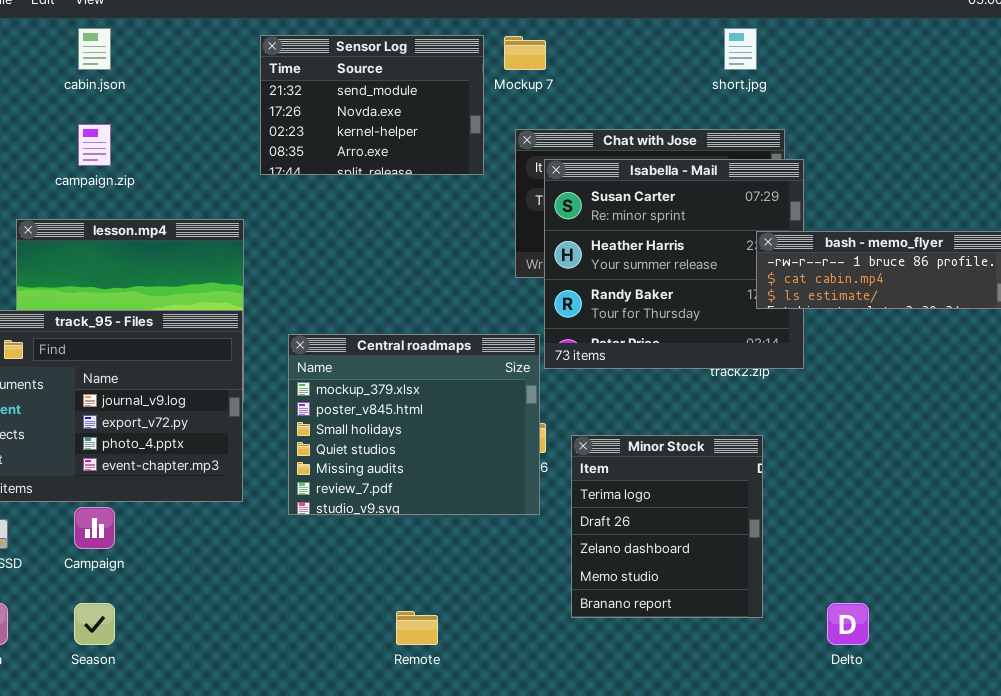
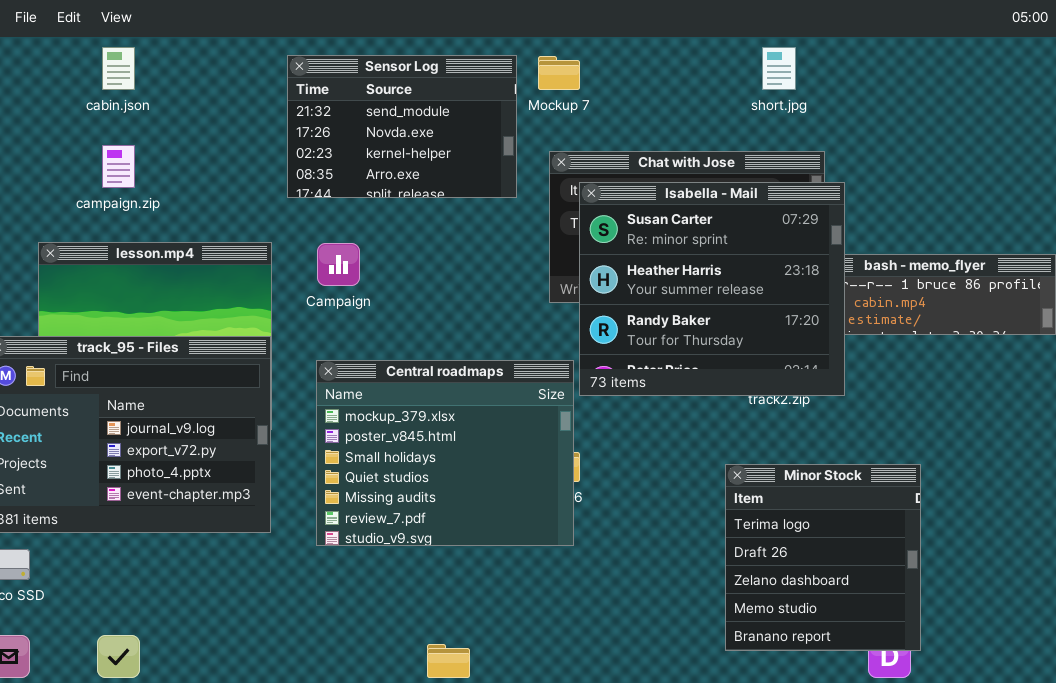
Isabella - Mail: [544,159,804,369] -> [579,182,845,396], raised
Minor Stock: [571,435,763,618] -> [725,464,921,651], moved
Campaign: [74,507,115,549] -> [317,243,360,286], moved

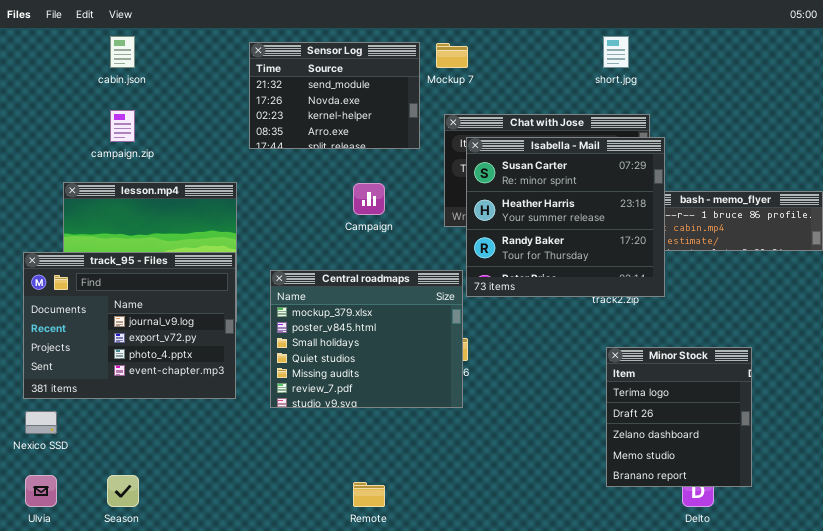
Campaign: [317,243,360,286] -> [353,183,385,215], moved
Minor Stock: [725,464,921,651] -> [606,347,752,487], moved

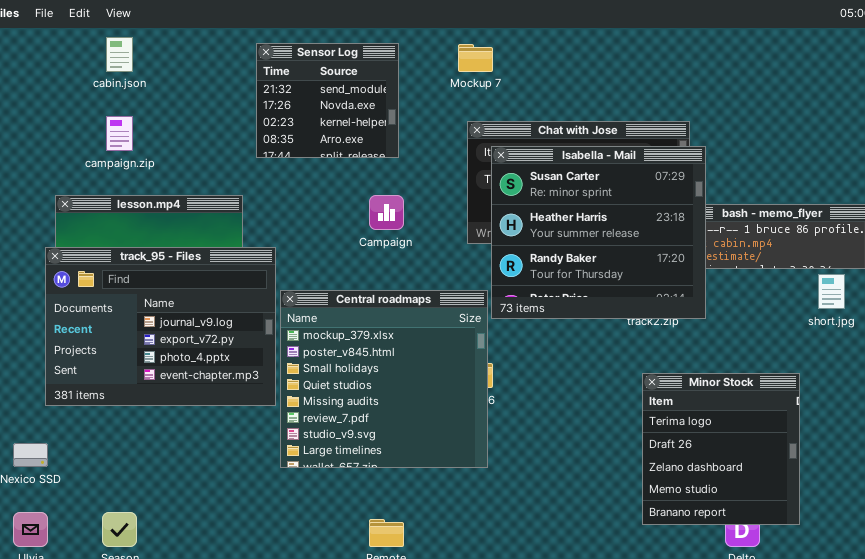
short.jpg: [603,36,629,68] -> [818,274,845,309], moved
Sensor Log: [249,42,420,149] -> [256,43,399,158], resized
track_95 - Files: [23,252,236,399] -> [45,247,276,406], moved
Central roadmaps: [270,270,463,408] -> [280,290,488,468], resized

